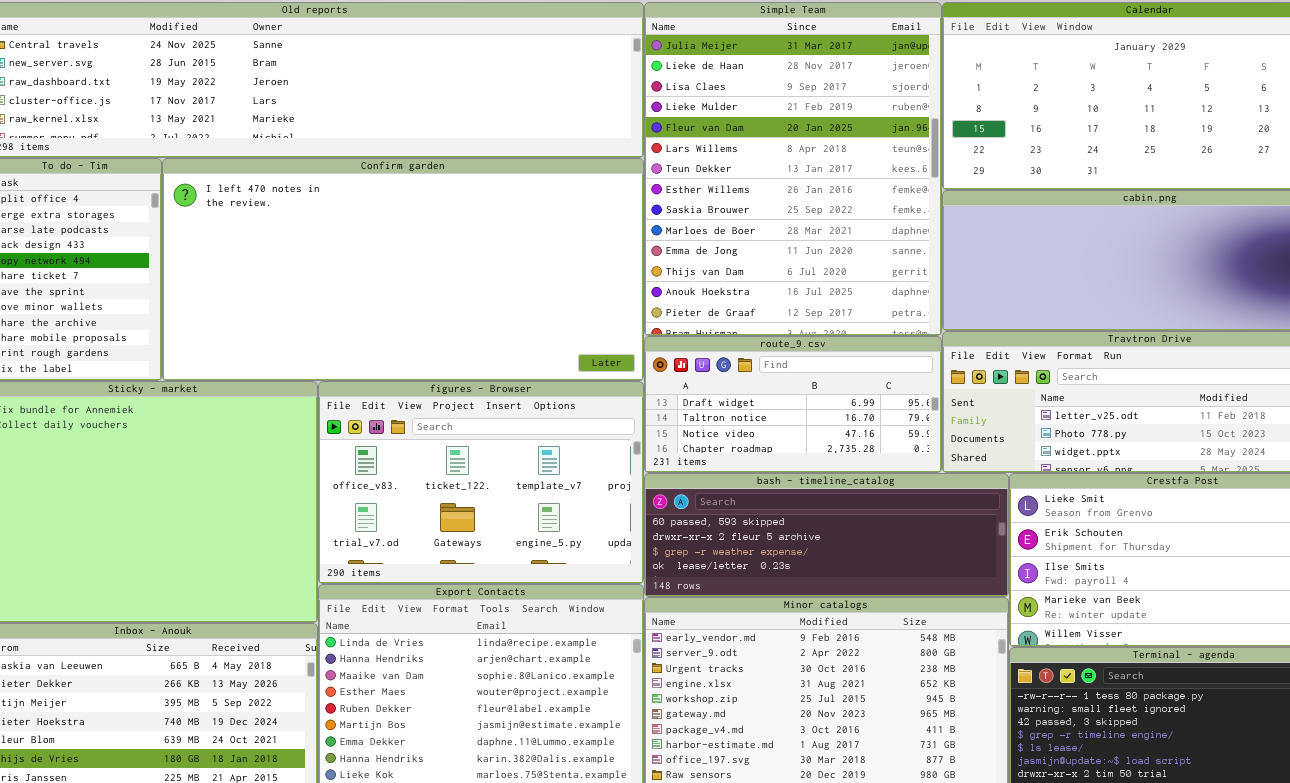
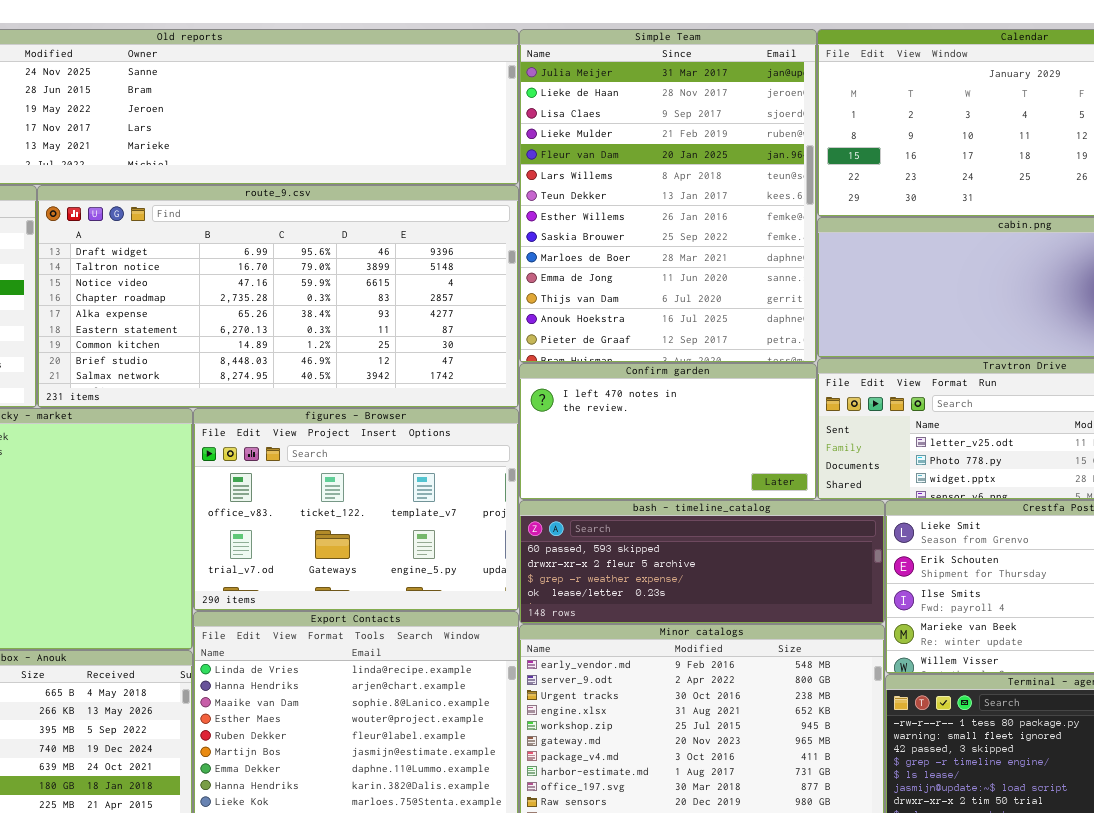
Confirm garden: [162,158,644,381] -> [519,363,817,500], moved, resized
route_9.csv: [644,336,942,473] -> [37,185,519,408], moved, resized

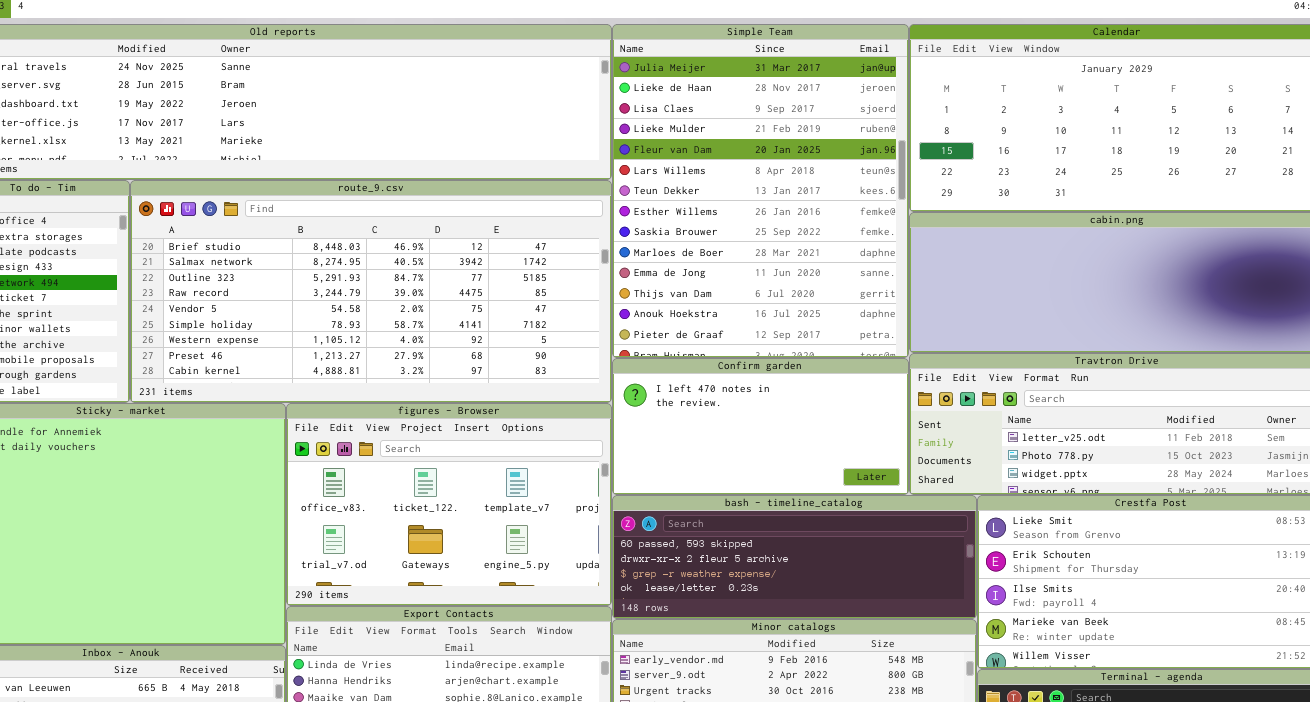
route_9.csv: [37,185,519,408] -> [130,180,612,403], scrolled down 7 rows

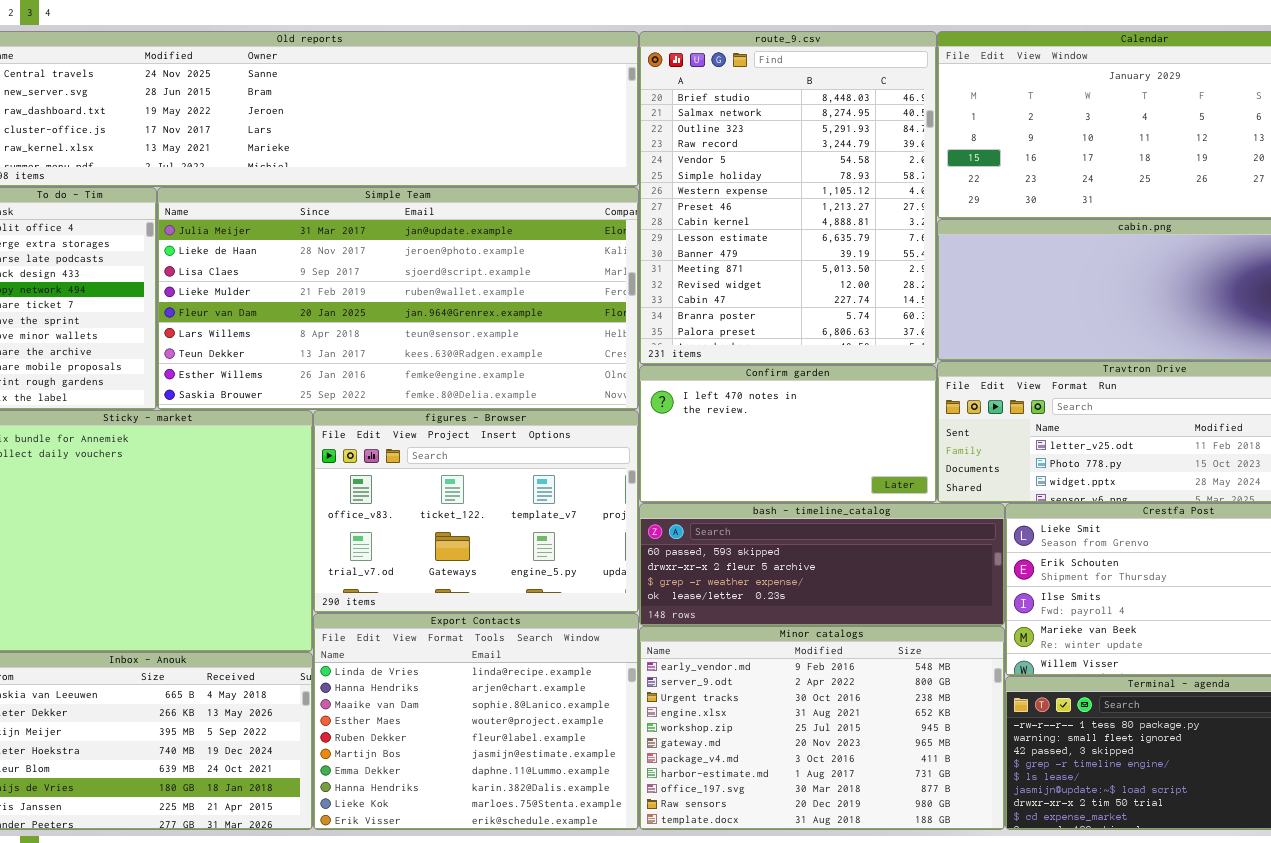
Simple Team: [612,24,909,358] -> [157,187,639,410], moved, resized
route_9.csv: [130,180,612,403] -> [639,31,937,365], moved, resized

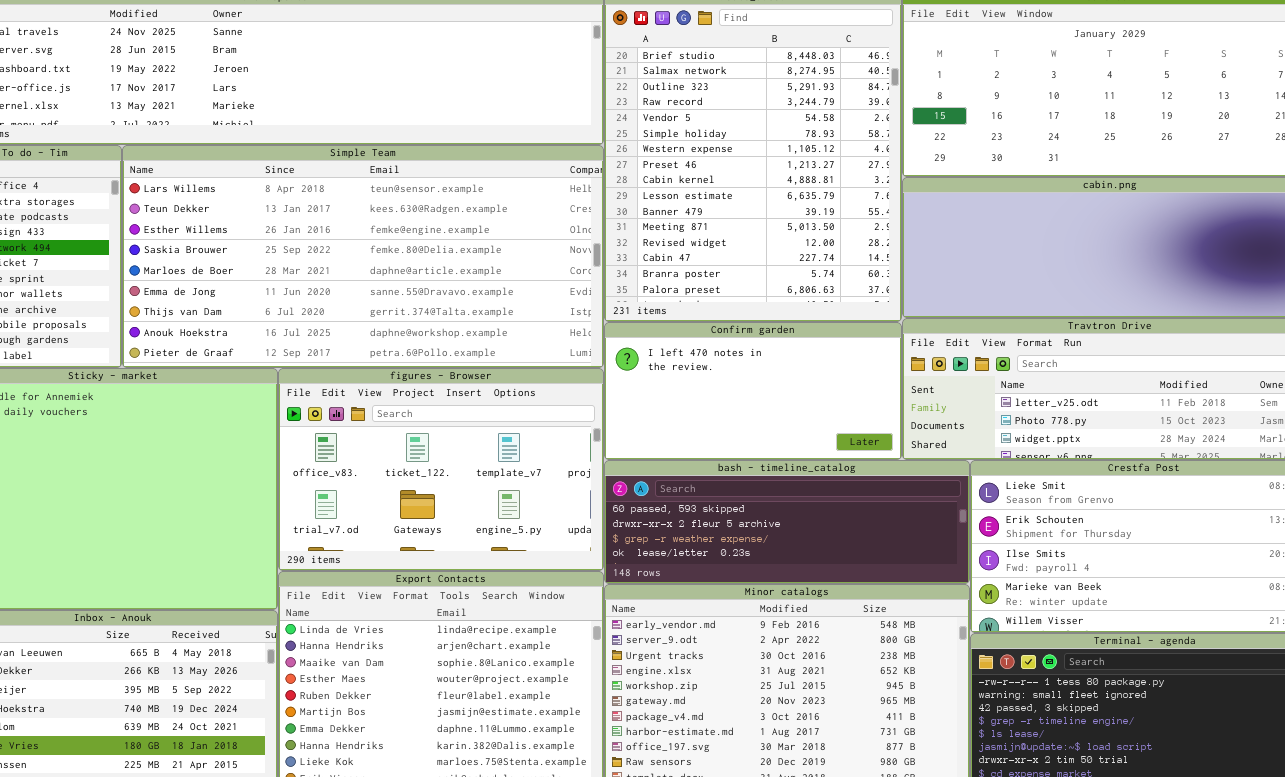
Simple Team: [157,187,639,410] -> [122,145,604,368], scrolled down 5 rows

